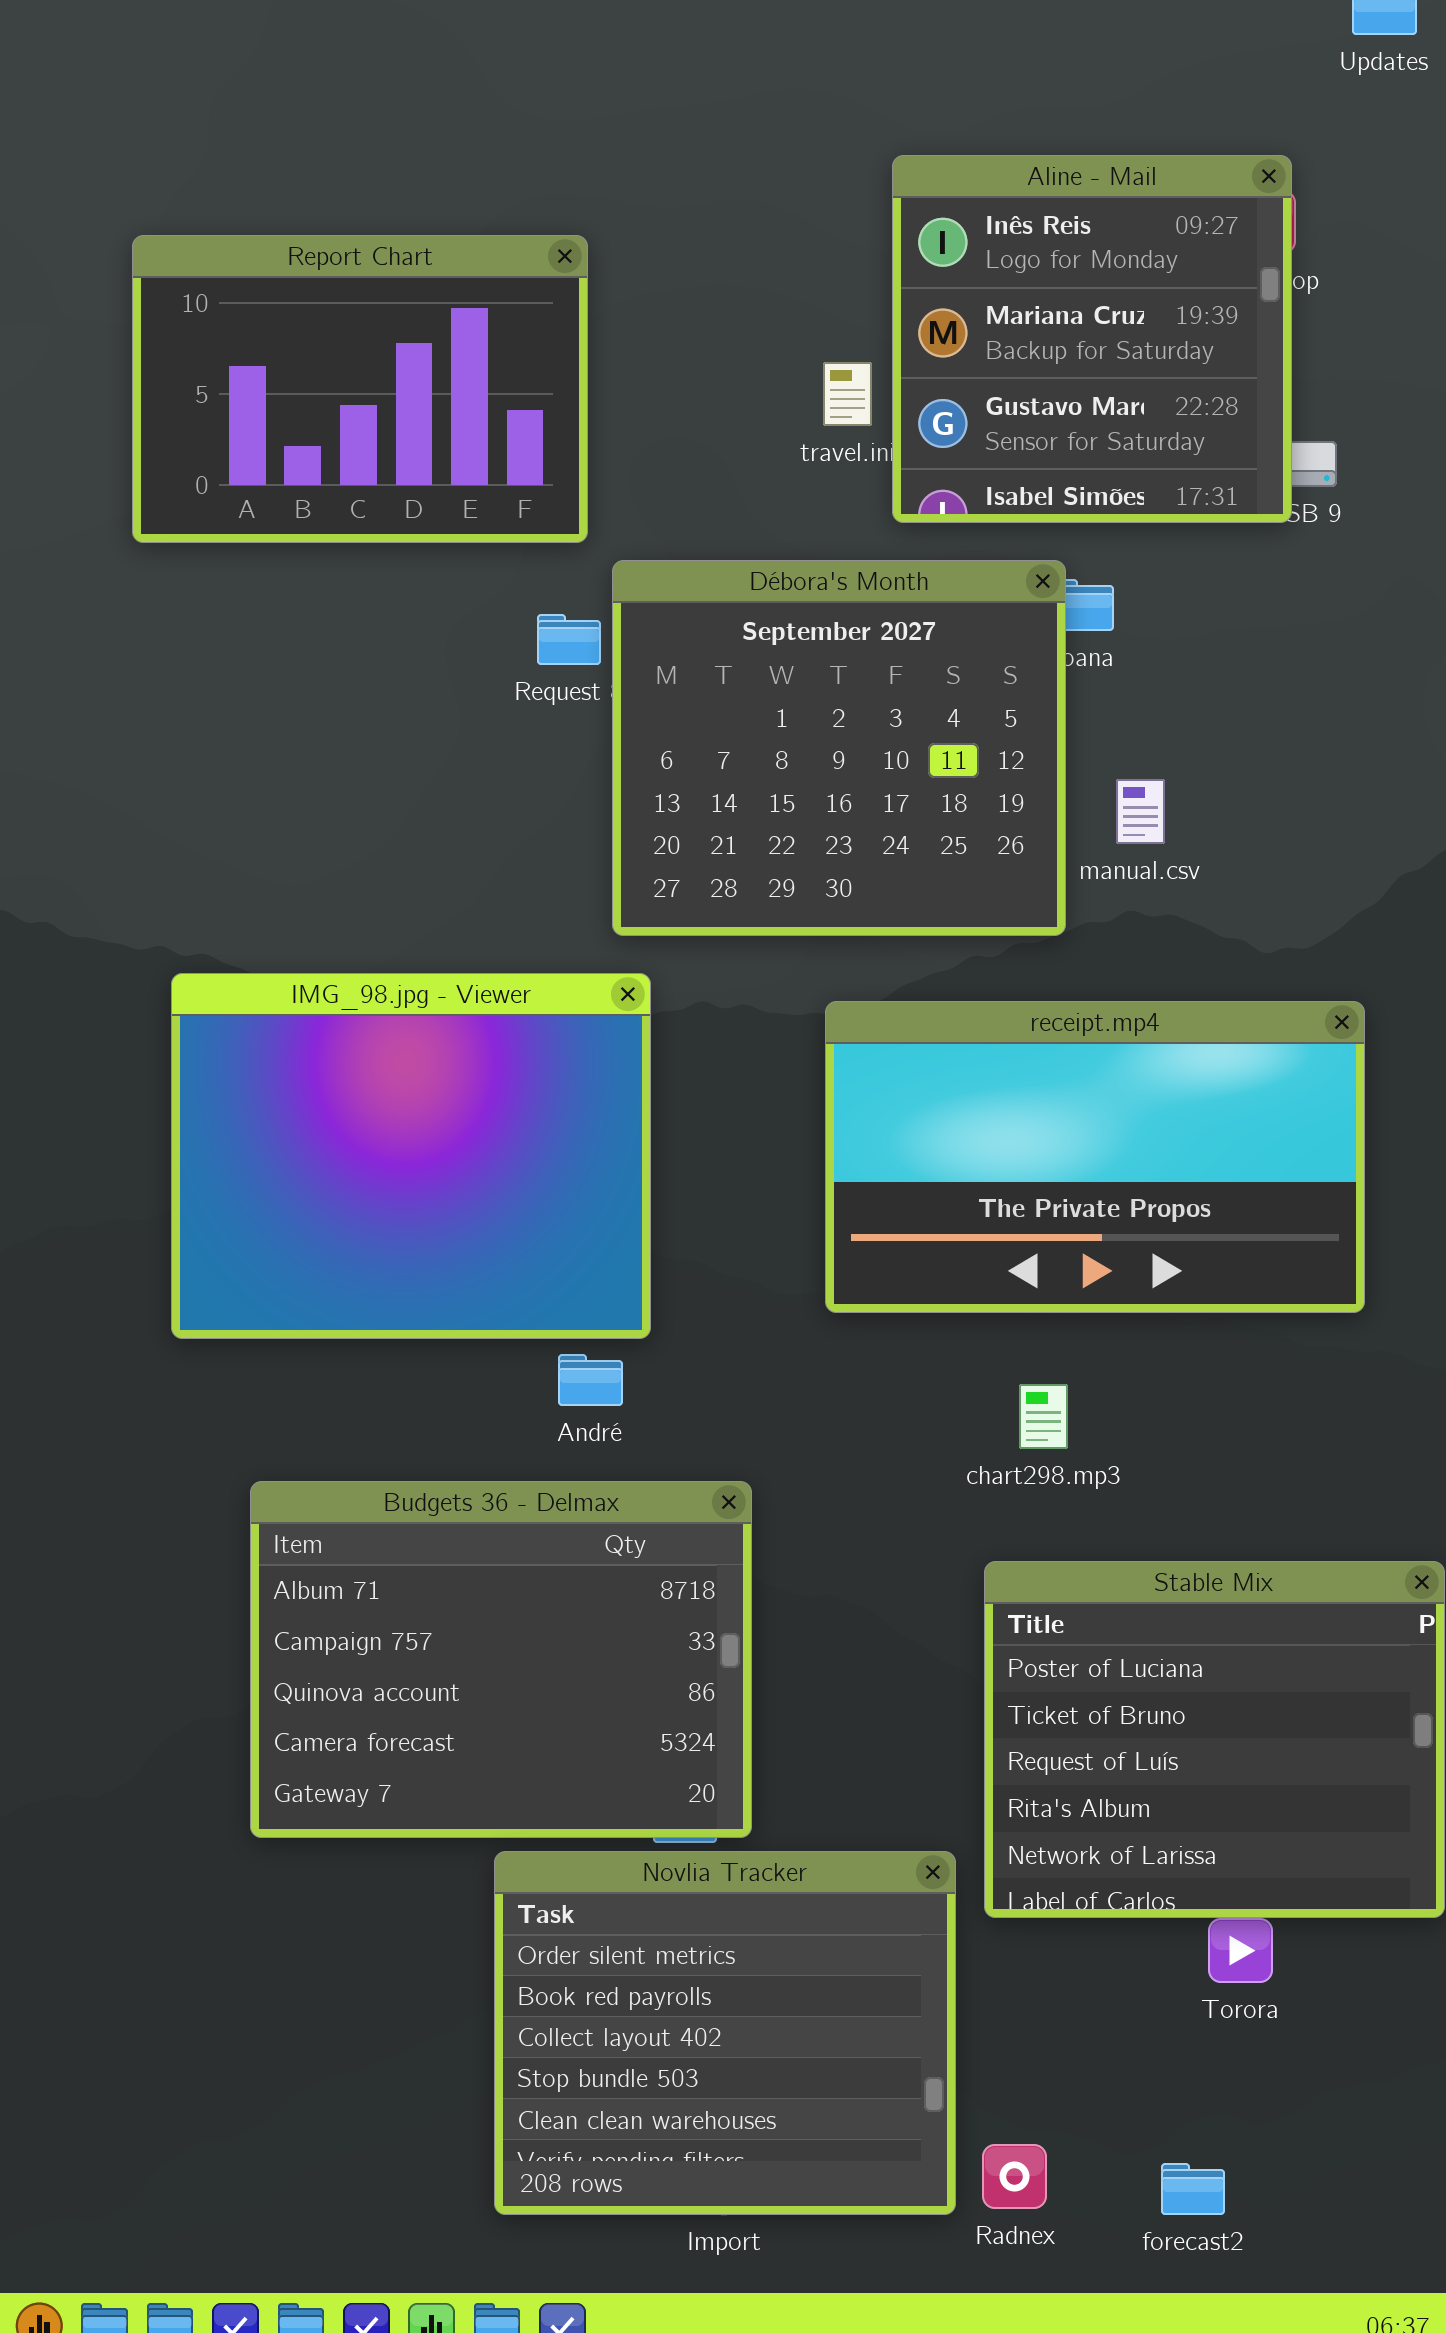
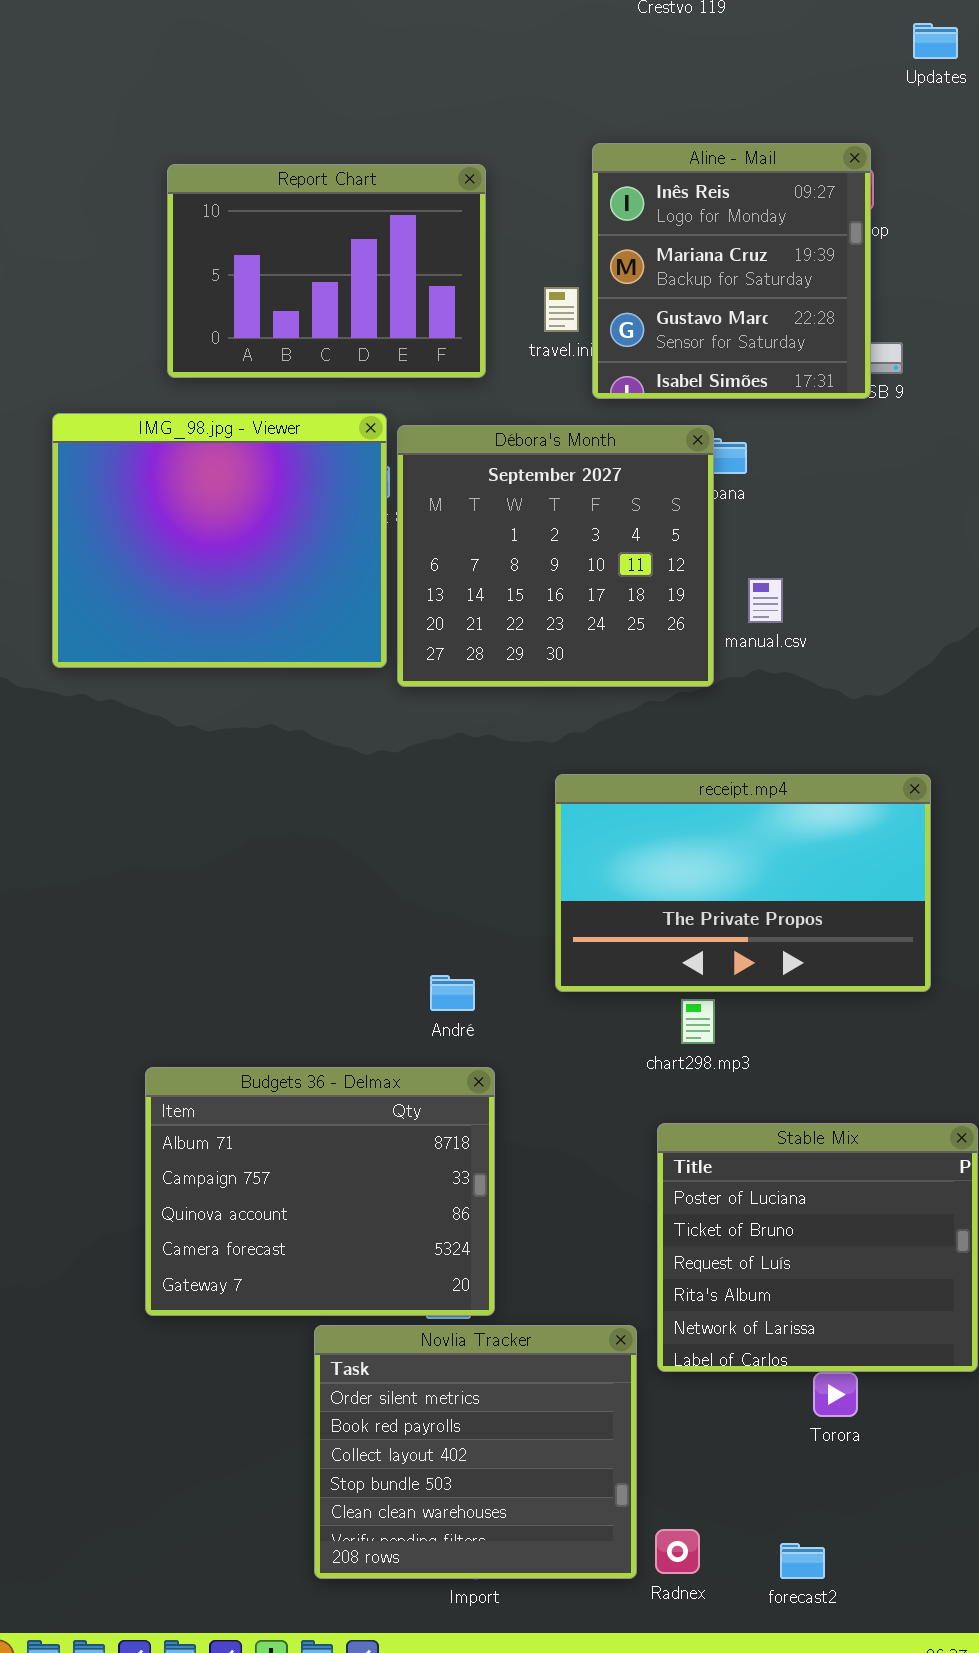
Report Chart: [132,235,588,543] -> [167,164,486,378], moved
IMG_98.jpg - Viewer: [171,973,651,1339] -> [52,413,387,668], moved
receipt.mp4: [825,1001,1365,1313] -> [555,774,931,992], moved
André: [558,1354,623,1406] -> [430,975,475,1011], moved

